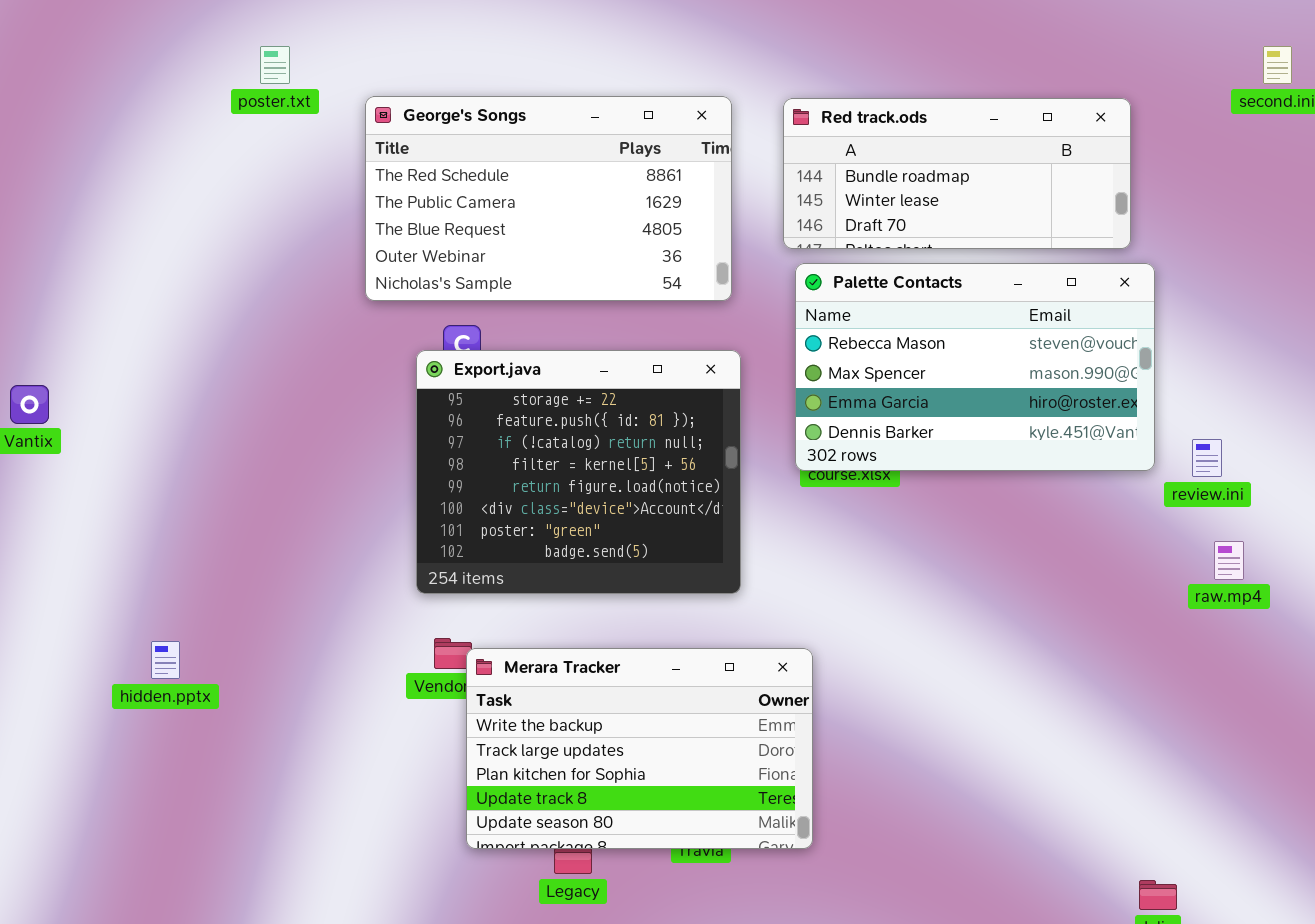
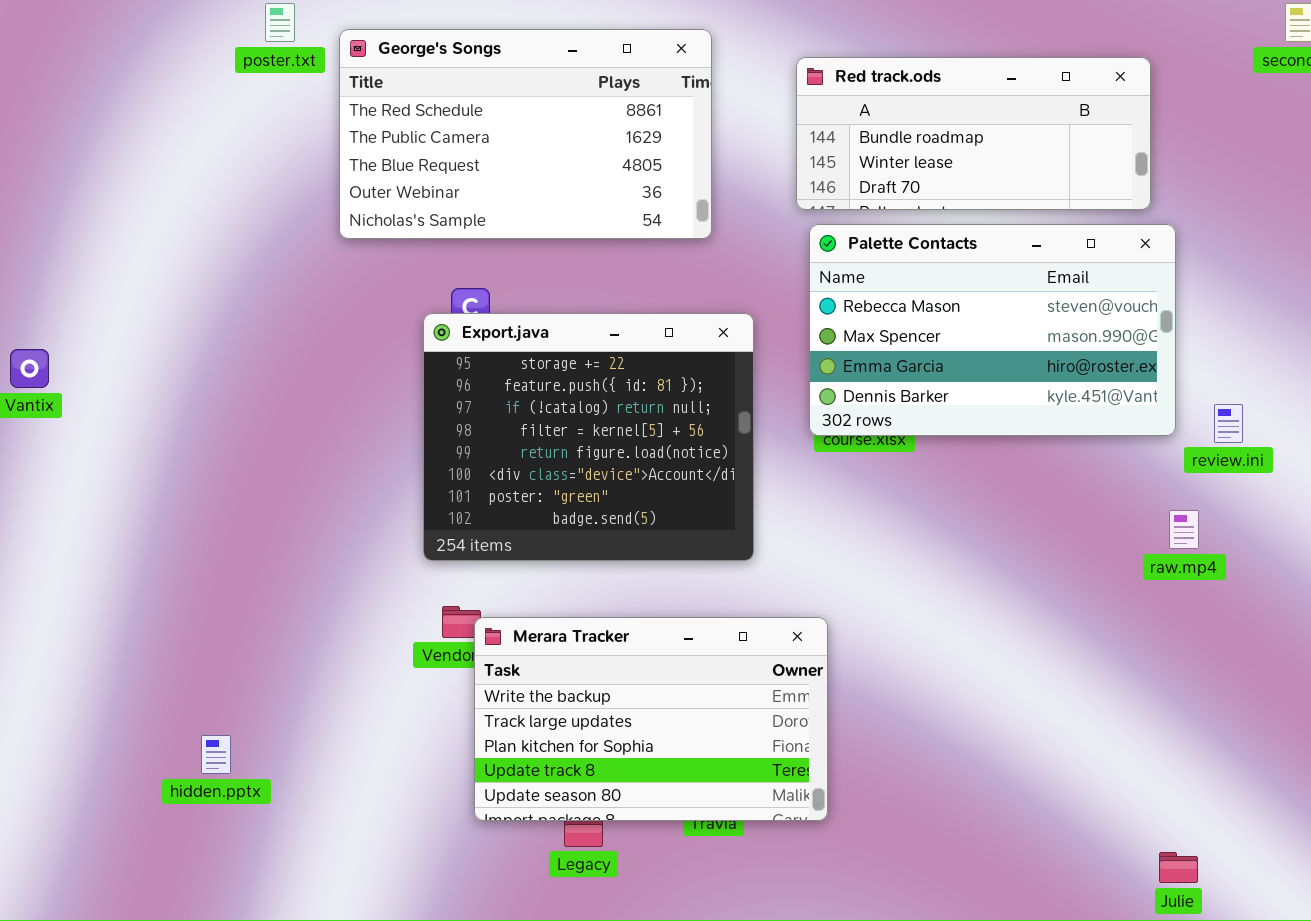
George's Songs: [365,96,732,301] -> [339,29,712,239], moved
raw.mp4: [1214,541,1244,580] -> [1169,510,1199,549], moved
hidden.pptx: [151,641,180,679] -> [201,735,231,774], moved

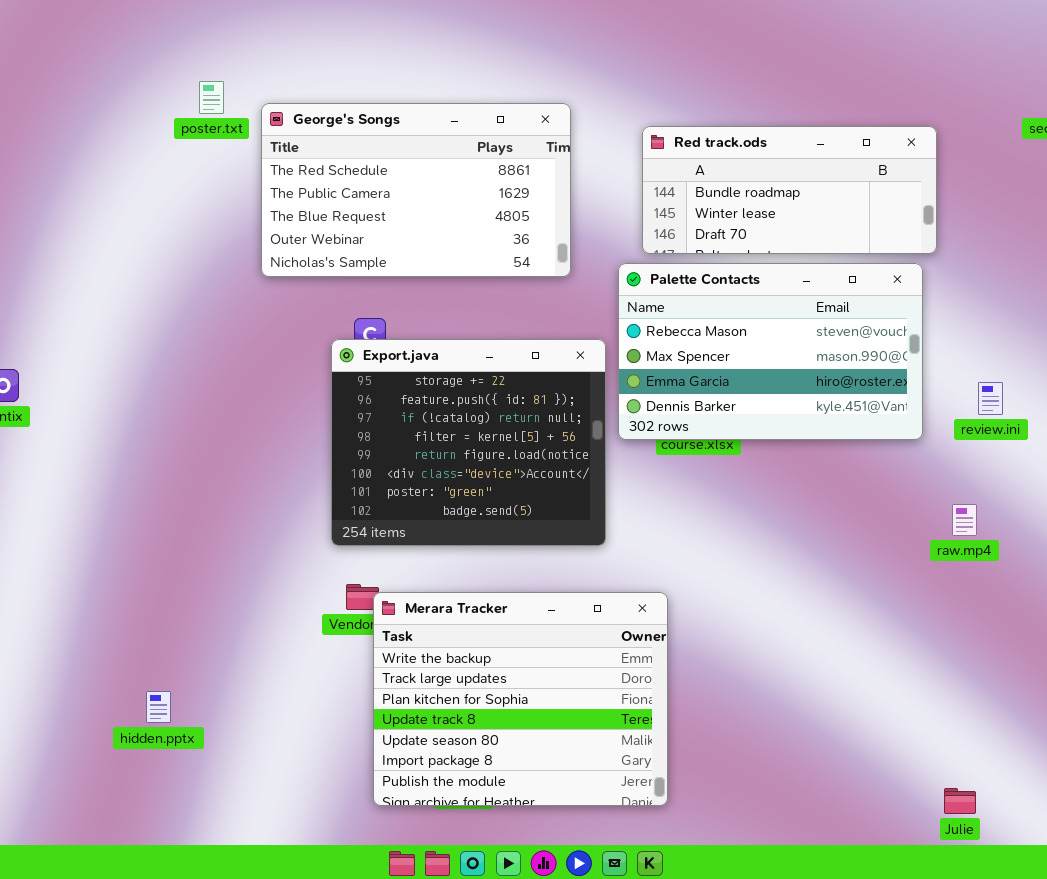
Palette Contacts: [809,224,1176,436] -> [618,263,923,440], moved
review.ini: [1214,404,1243,443] -> [978,382,1003,415], moved
Merara Tracker: [474,617,828,821] -> [373,592,668,806], resized

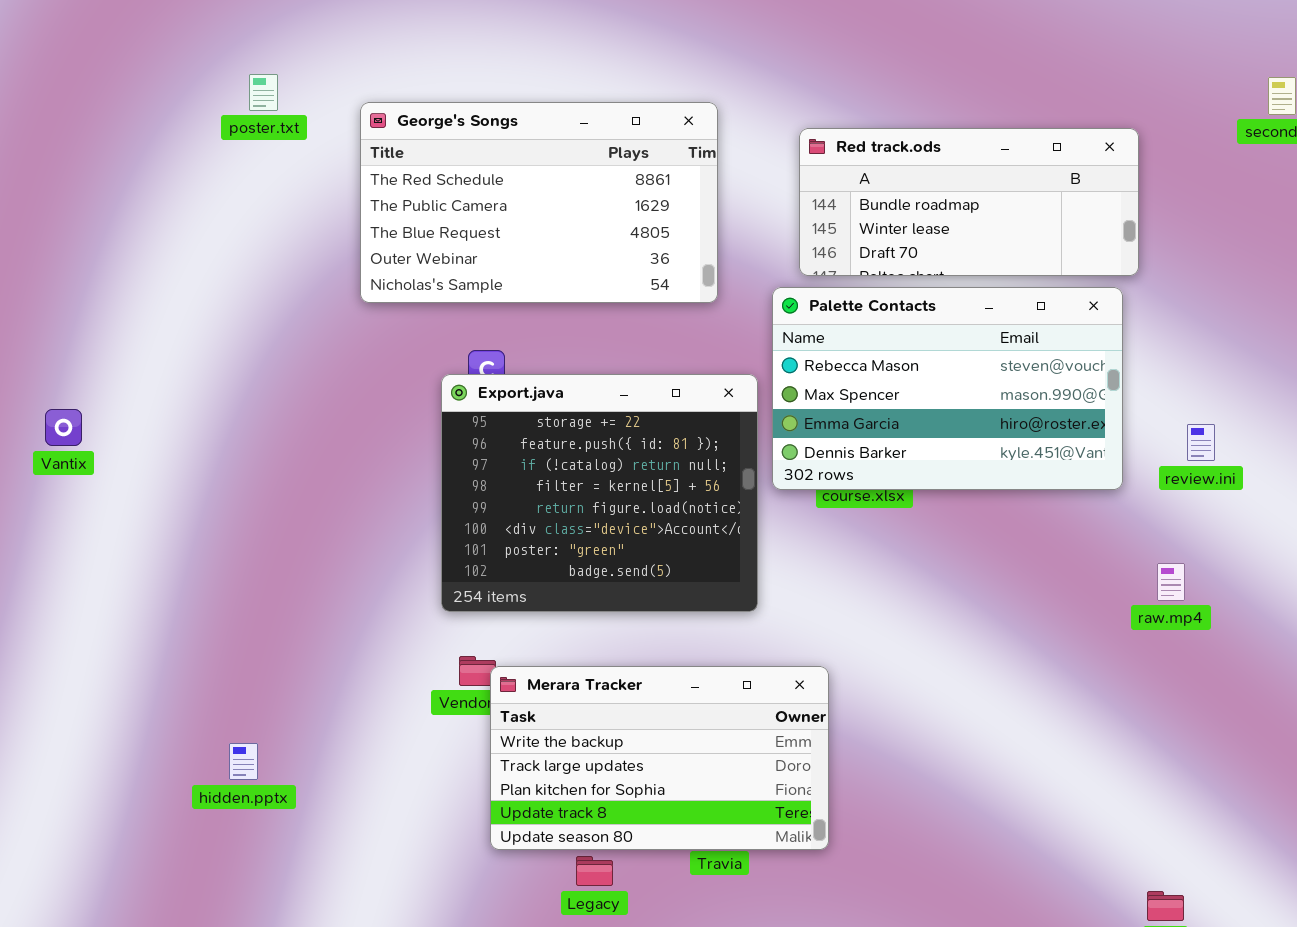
poster.txt: [199,81,224,114] -> [249,74,278,111], moved
Merara Tracker: [373,592,668,806] -> [490,666,829,850], resized
hidden.pptx: [146,691,171,723] -> [229,743,258,780], moved

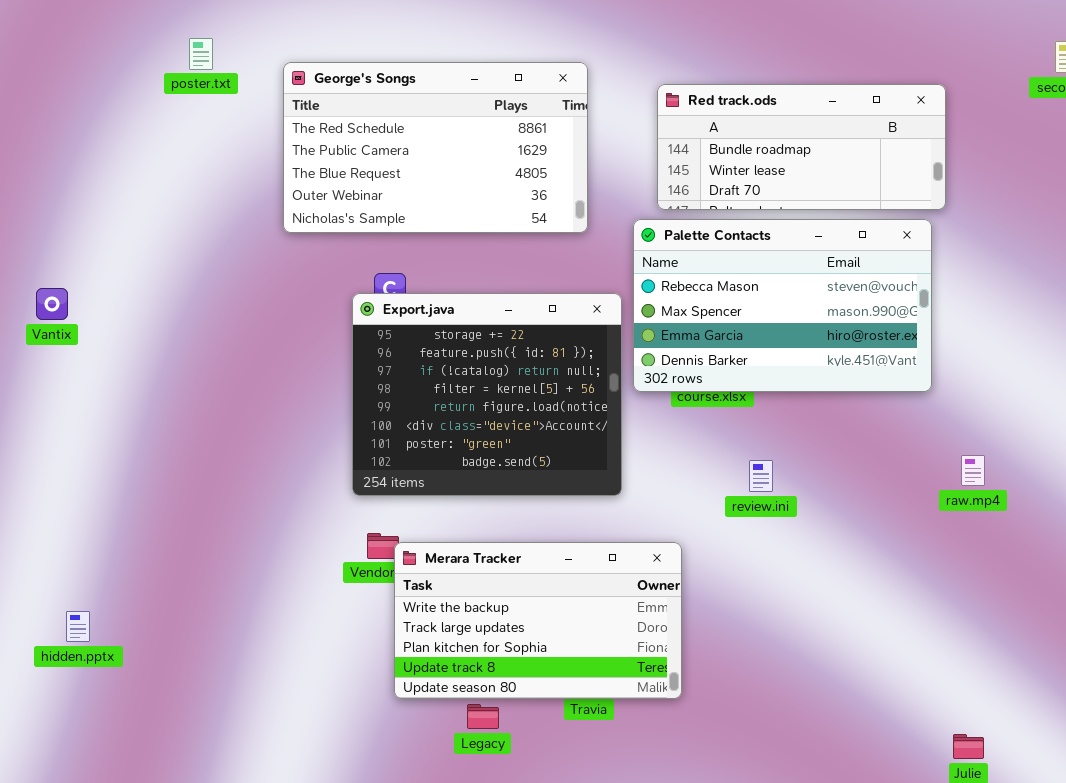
Vantix: [45,409,82,446] -> [36,288,68,320], moved
review.ini: [1187,424,1215,461] -> [749,460,773,492], moved
hidden.pptx: [229,743,258,780] -> [66,611,90,642], moved

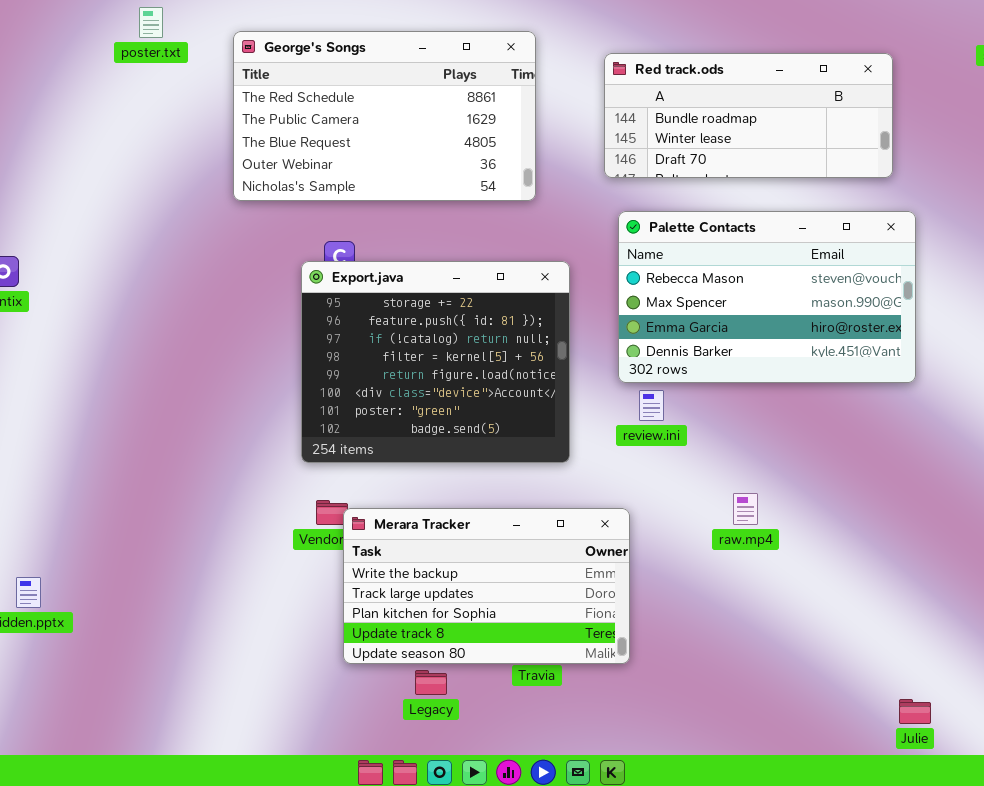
Palette Contacts: [633,219,932,392] -> [618,211,916,383], moved
raw.mp4: [961,455,985,486] -> [733,493,758,525], moved
review.ini: [749,460,773,492] -> [639,390,664,421], moved

